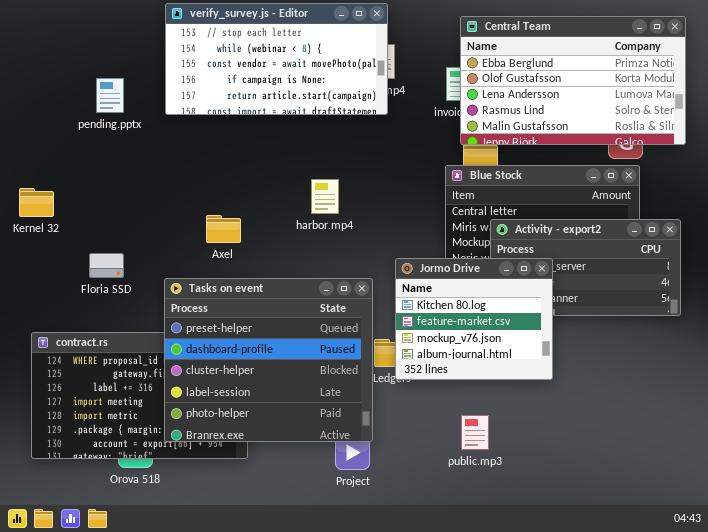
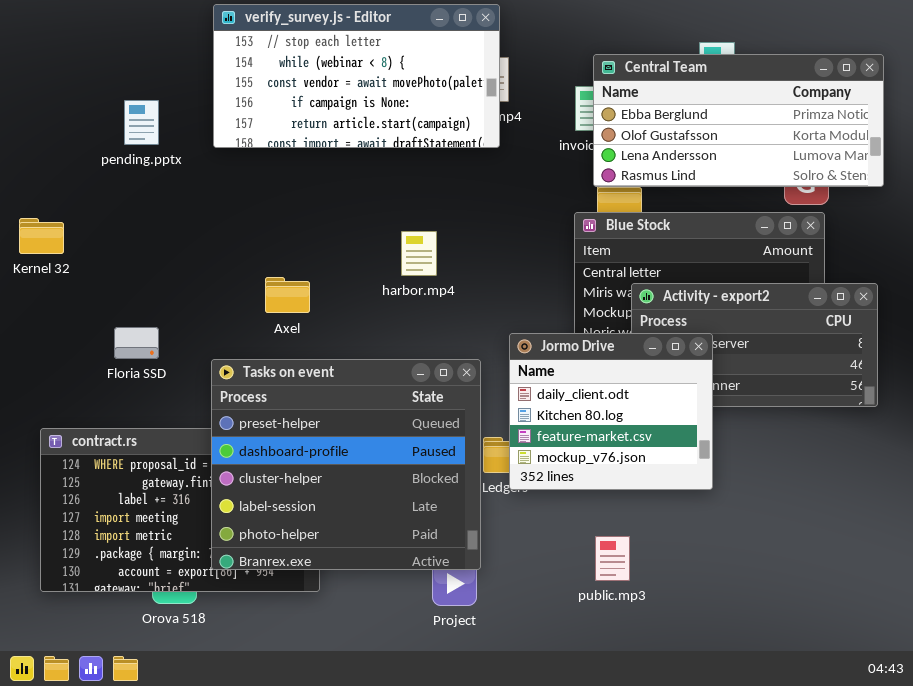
Central Team: [460,16,686,145] -> [593,54,884,187], resized
Kernel 32: [19,188,54,217] -> [19,218,64,254], moved
Jormo Drive: [395,258,553,380] -> [509,333,713,490], scrolled up 1 row

